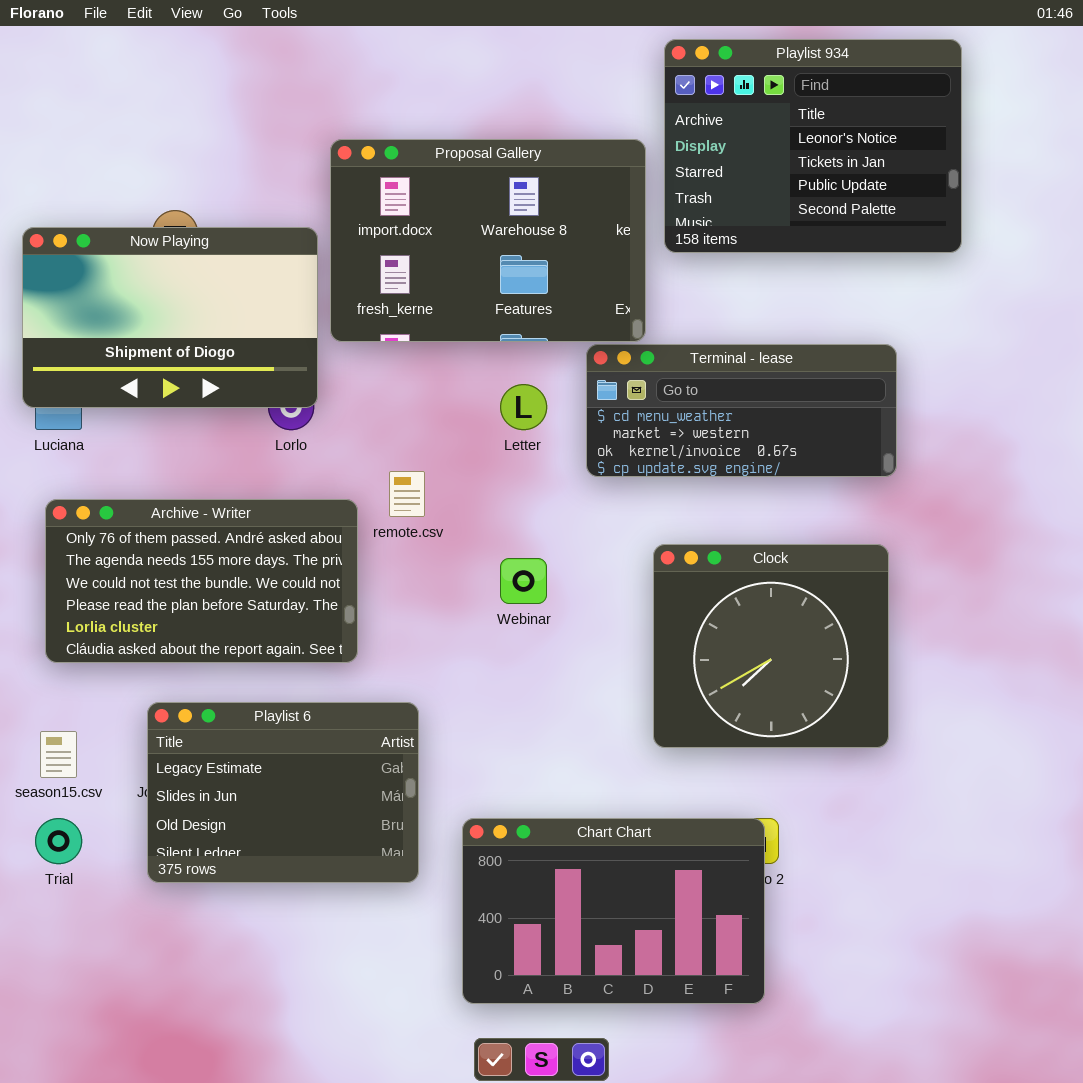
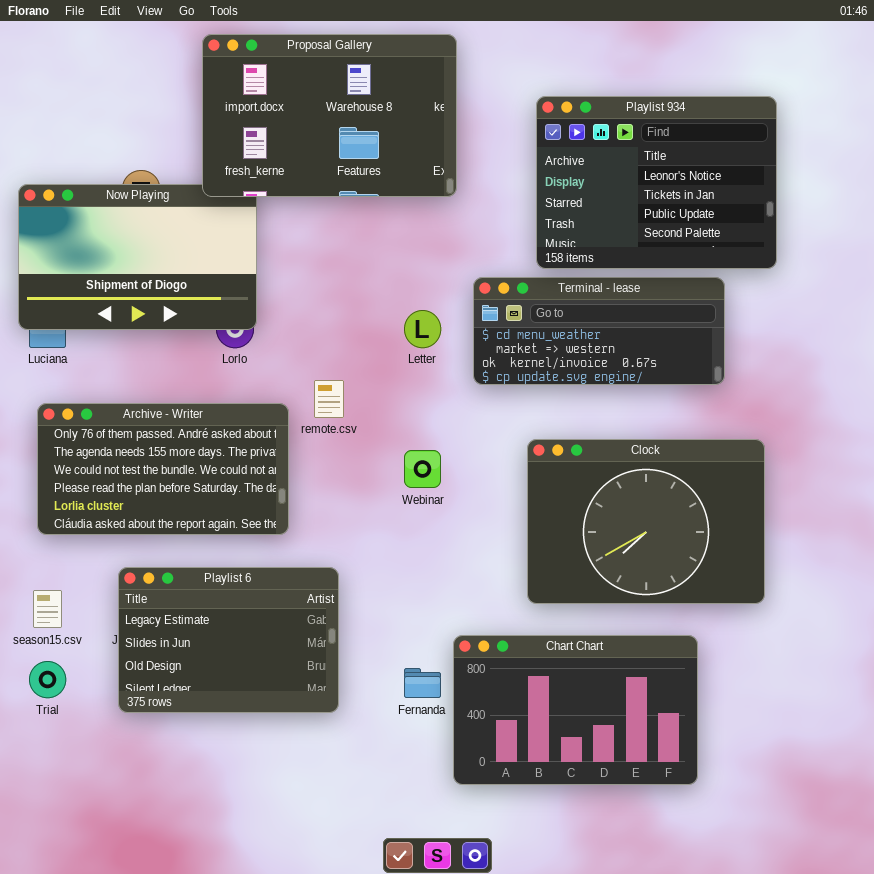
Playlist 934: [664,39,962,253] -> [536,96,777,269], moved
Proposal Gallery: [330,139,646,342] -> [202,34,457,197], moved
Clock: [653,544,889,748] -> [527,439,765,604], resized
Chart Chart: [462,818,765,1004] -> [453,635,698,785], moved

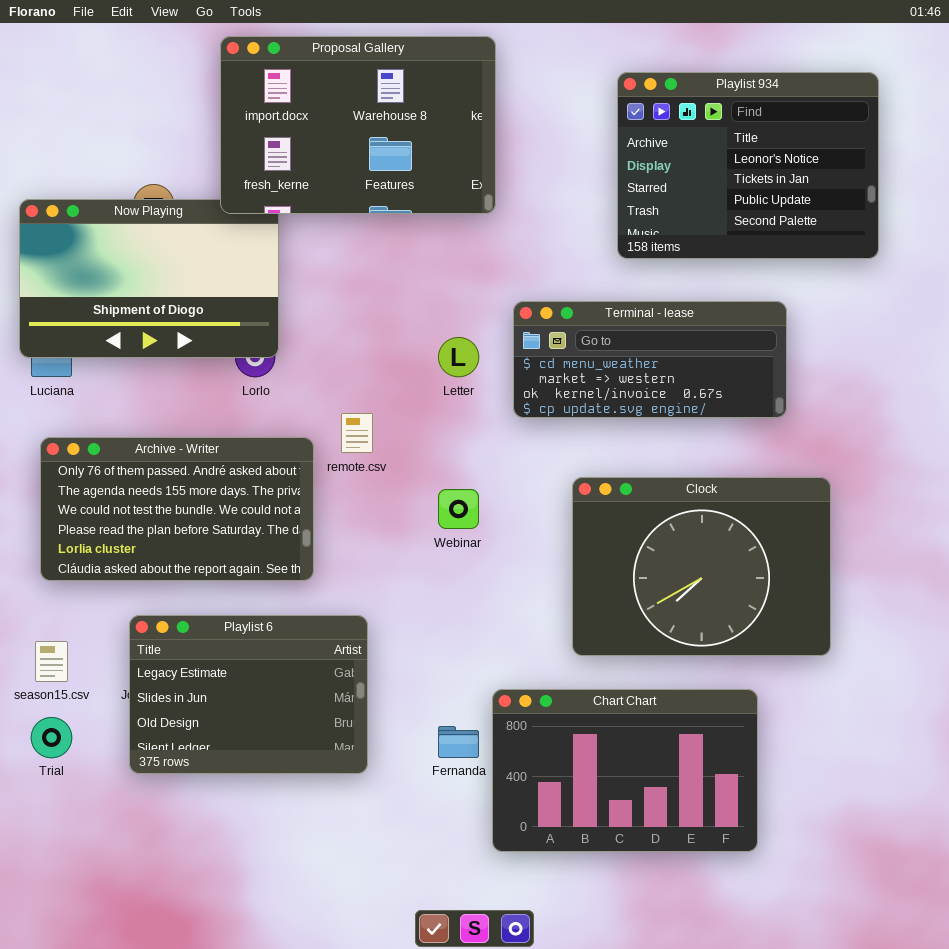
Playlist 934: [536,96,777,269] -> [617,72,879,259], moved

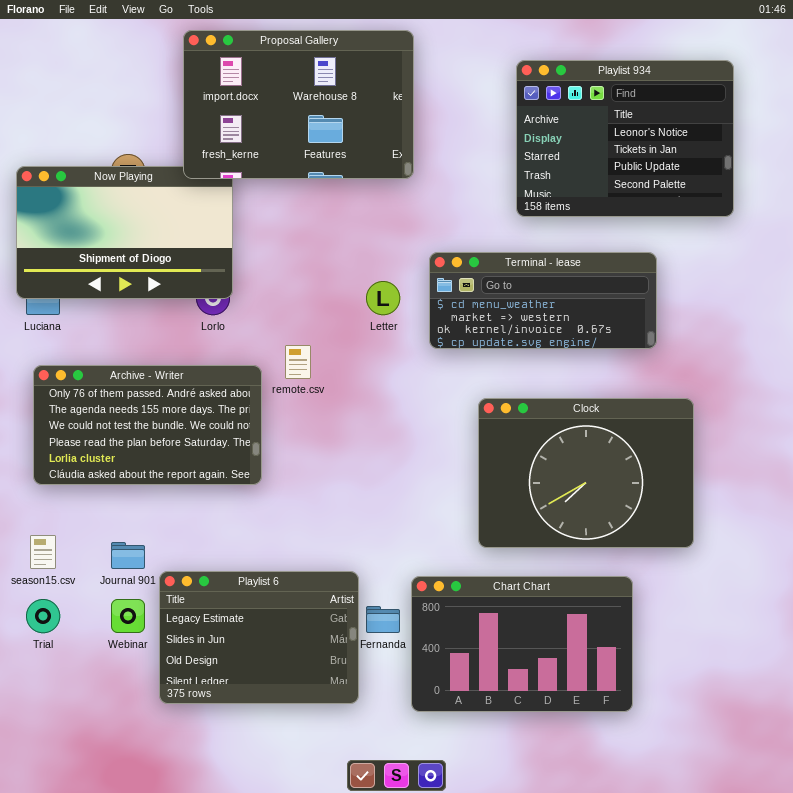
Webinar: [438,489,479,529] -> [111,599,145,633], moved
Playlist 6: [129,615,368,774] -> [159,571,359,704], moved

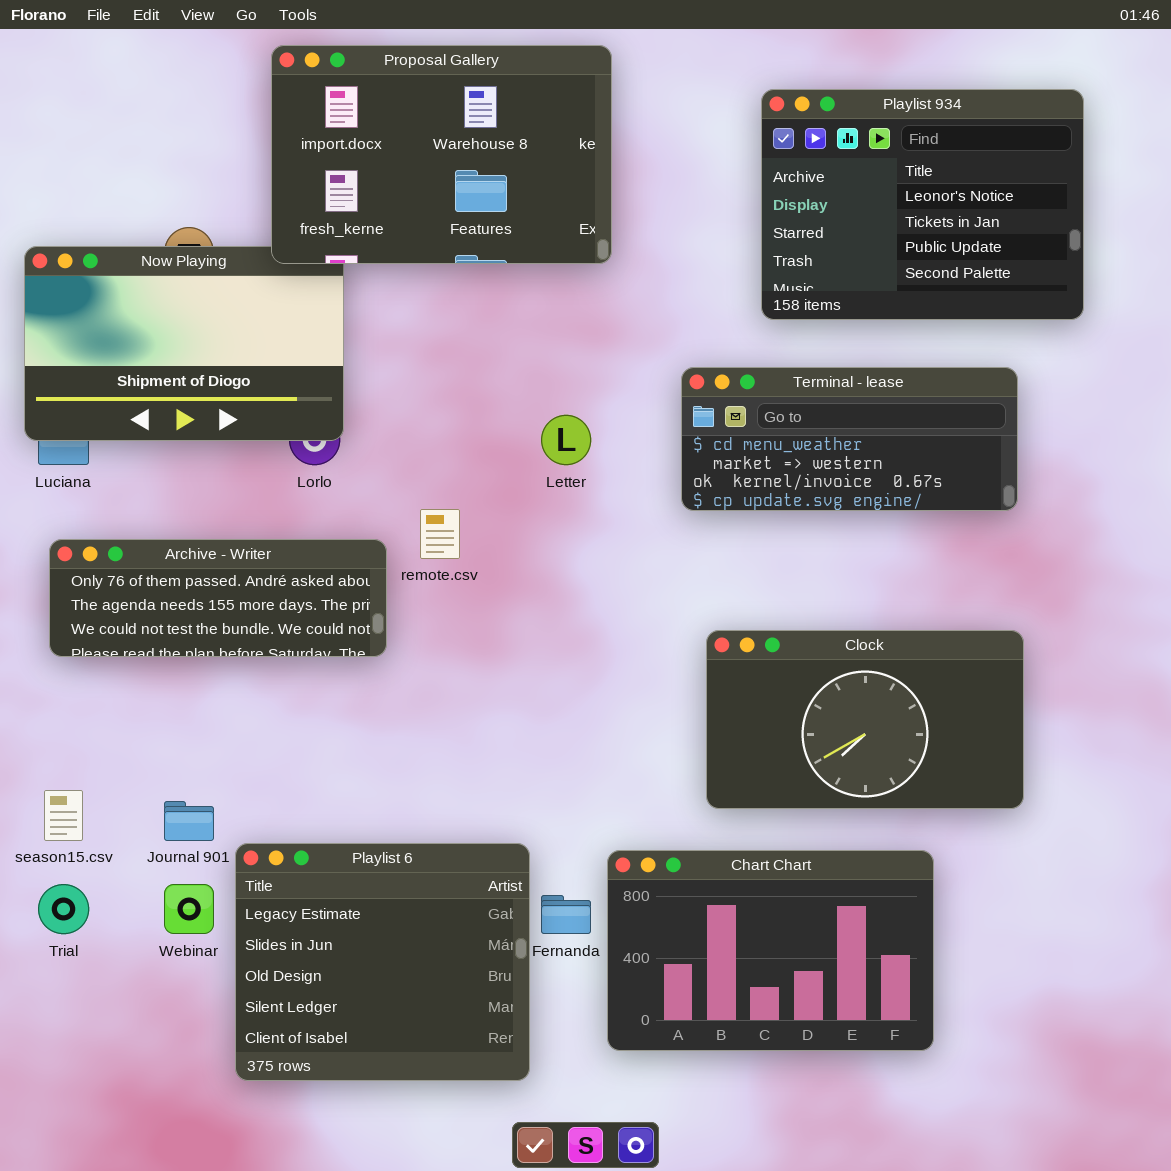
Terminal - lease: [429,252,657,349] -> [681,367,1018,511], moved
Archive - Writer: [33,365,262,485] -> [49,539,387,657], resized
Clock: [478,398,694,548] -> [706,630,1024,809], resized
Playlist 6: [159,571,359,704] -> [235,843,530,1081], resized

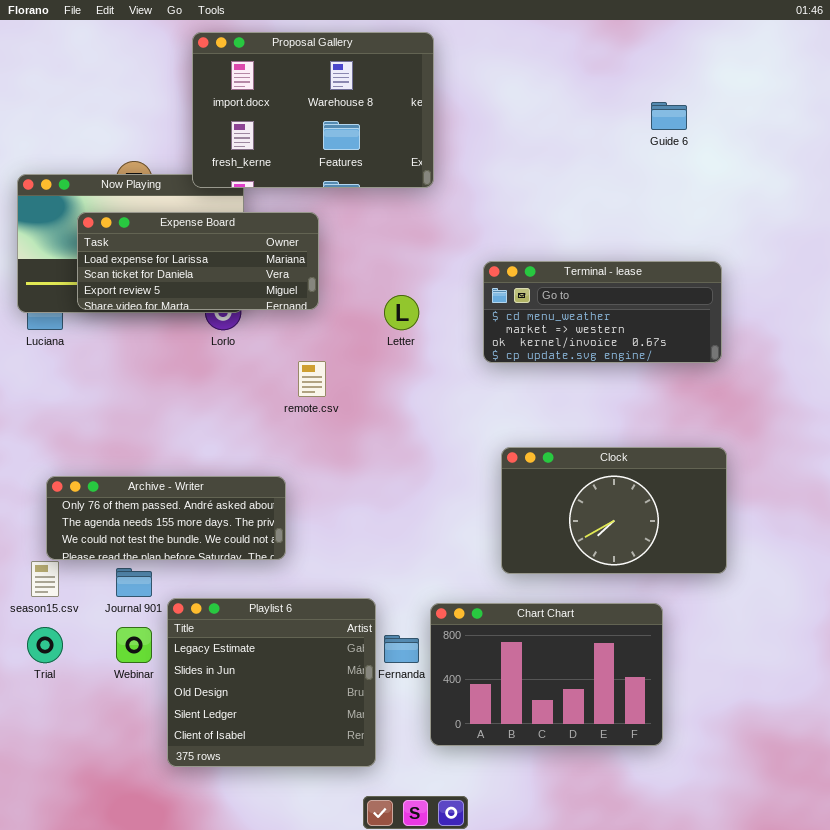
Playlist 934: [761,89,1084,320] -> none, closed
Expense Board: none -> [77,212,319,310], opened
Archive - Writer: [49,539,387,657] -> [46,476,286,560], moved

